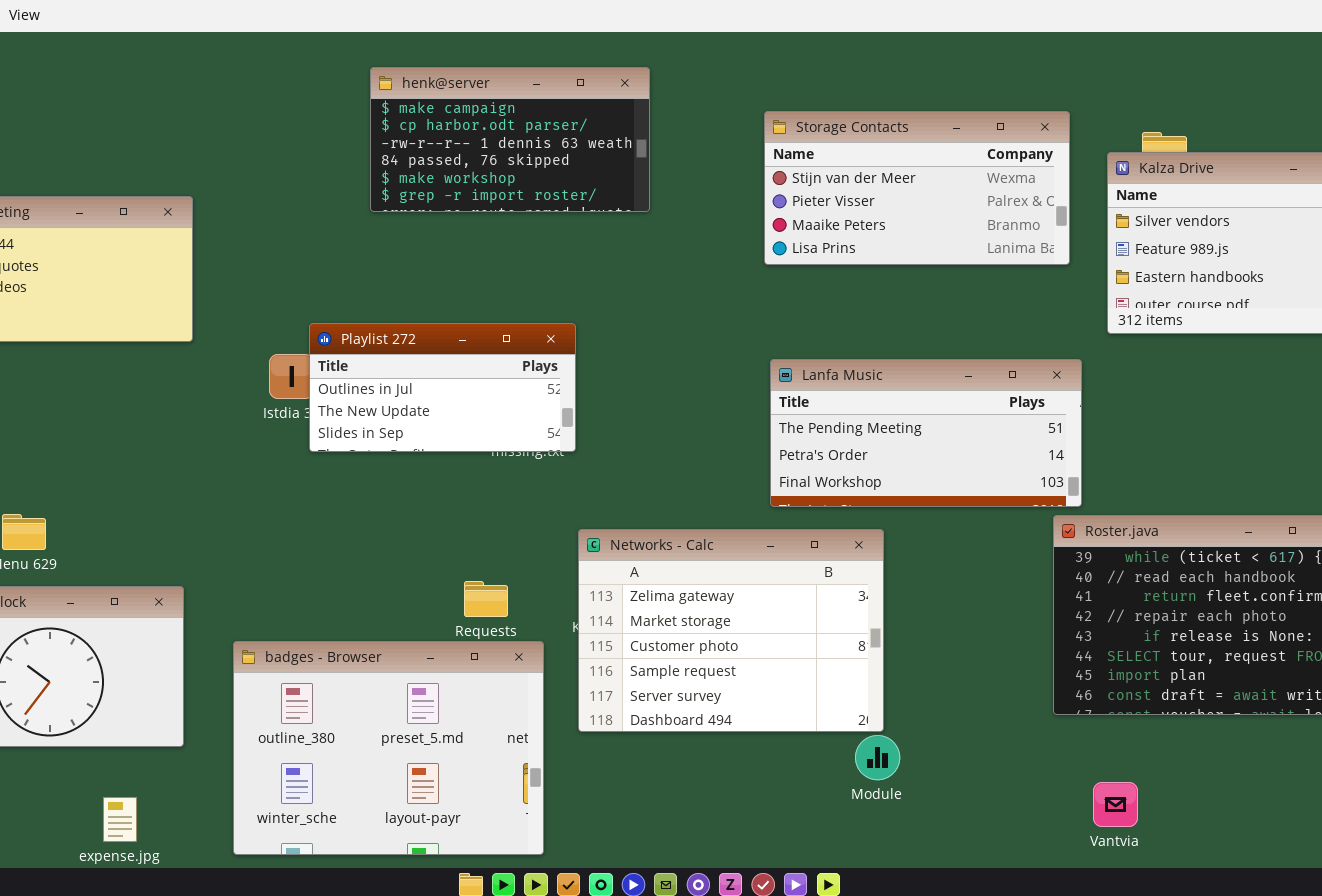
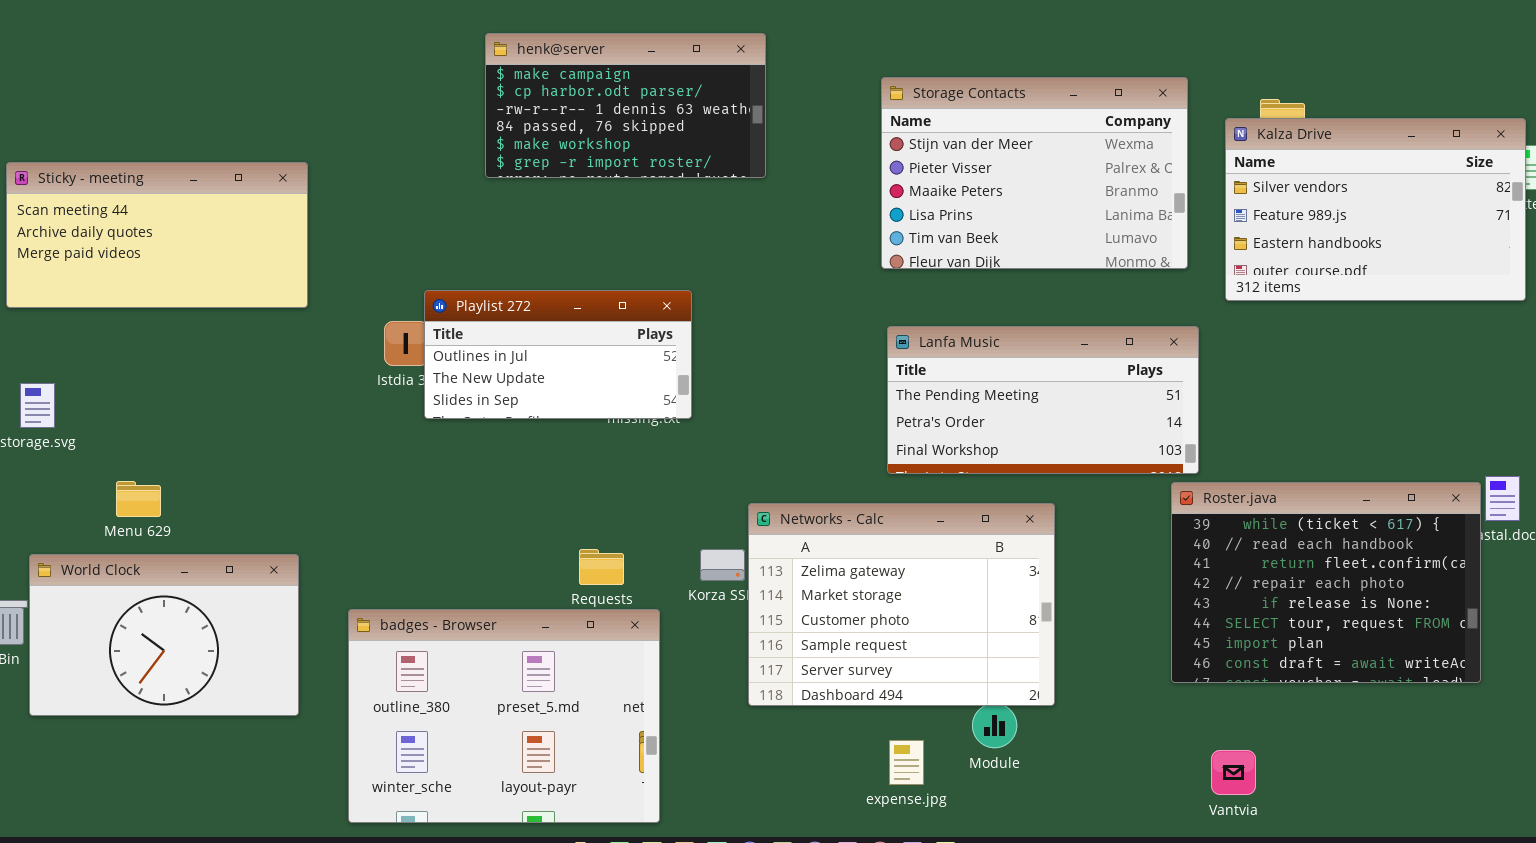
Storage Contacts: [764,111,1070,265] -> [881,77,1188,269], resized
Networks - Calc: [578,529,884,732] -> [748,503,1055,706], moved
expense.jpg: [103,797,137,842] -> [889,740,924,785], moved

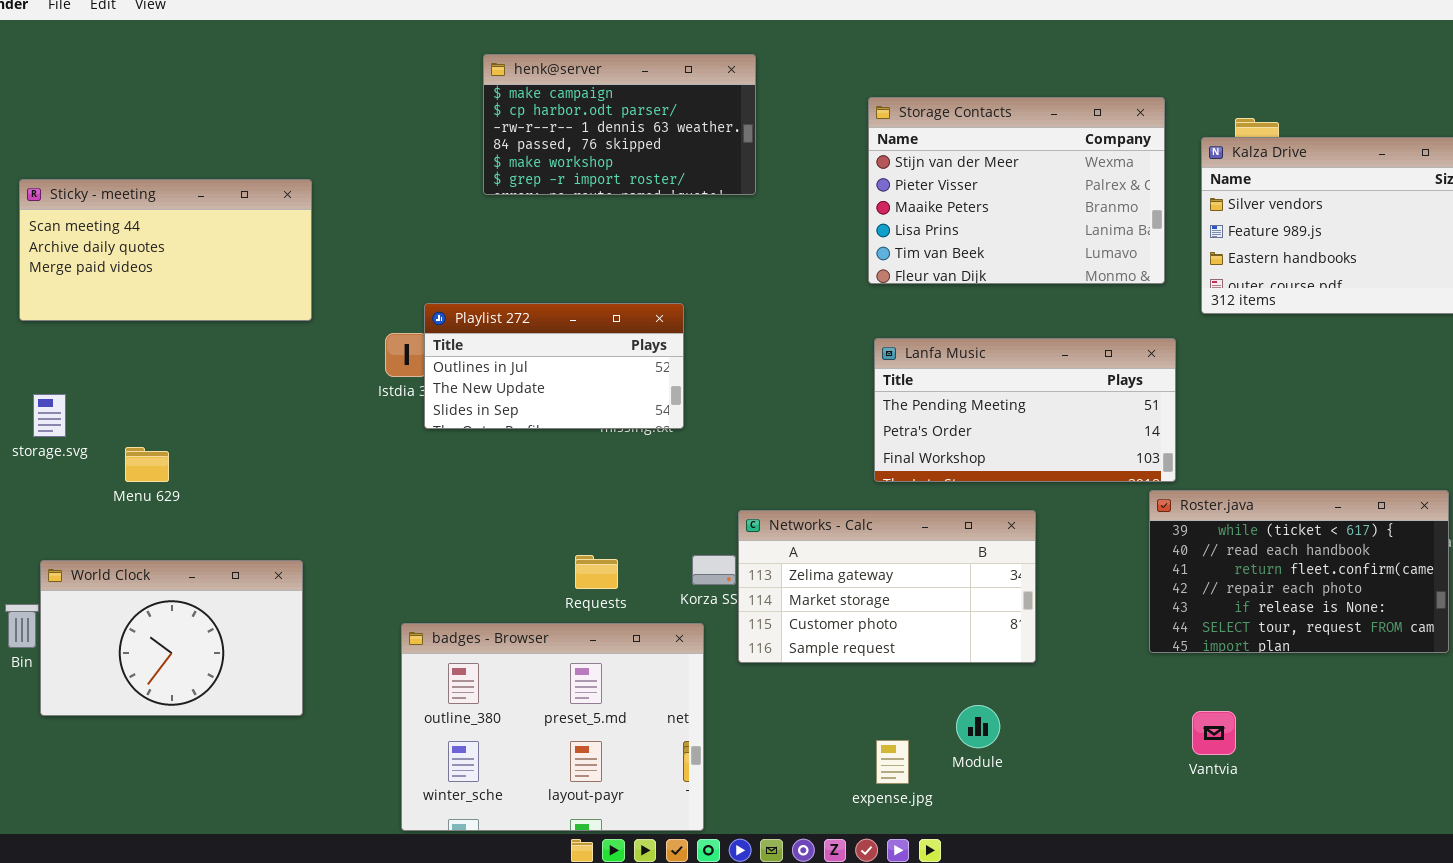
Menu 629: [116,481,161,517] -> [125,447,169,482], moved
Roster.java: [1171,482,1481,683] -> [1149,490,1449,653], resized
Networks - Calc: [748,503,1055,706] -> [738,510,1036,663], resized
badges - Browser: [348,609,660,823] -> [401,623,704,831], moved
Vantvia: [1211,750,1256,795] -> [1192,711,1236,755], moved

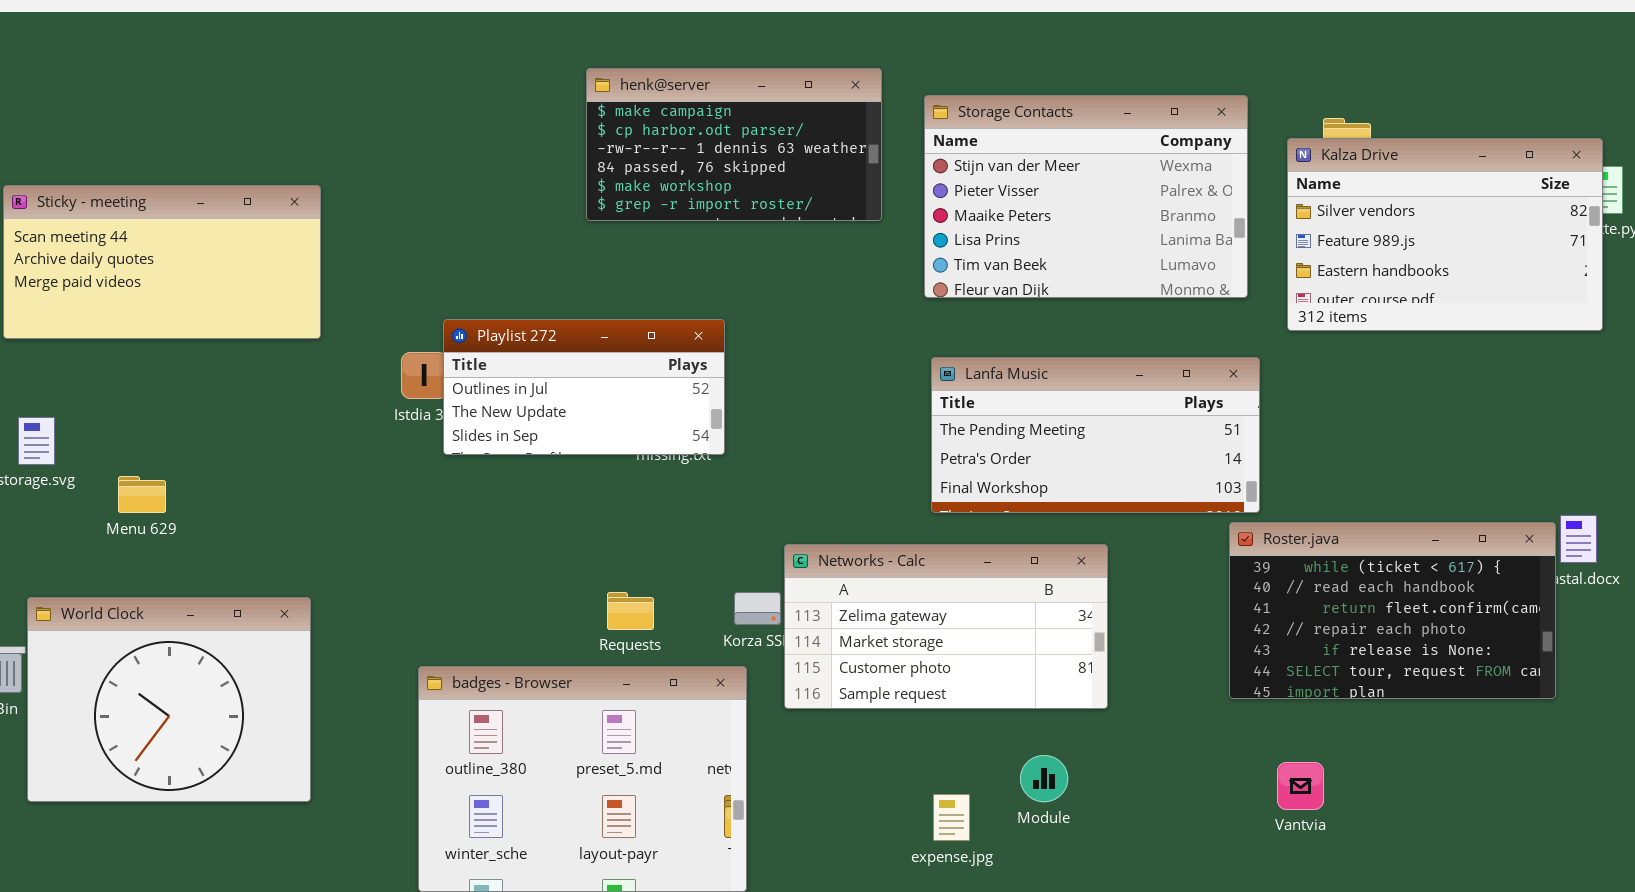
henk@server: [483,54,756,195] -> [586,68,882,221], moved
World Clock: [40,560,303,716] -> [27,597,311,802], resized

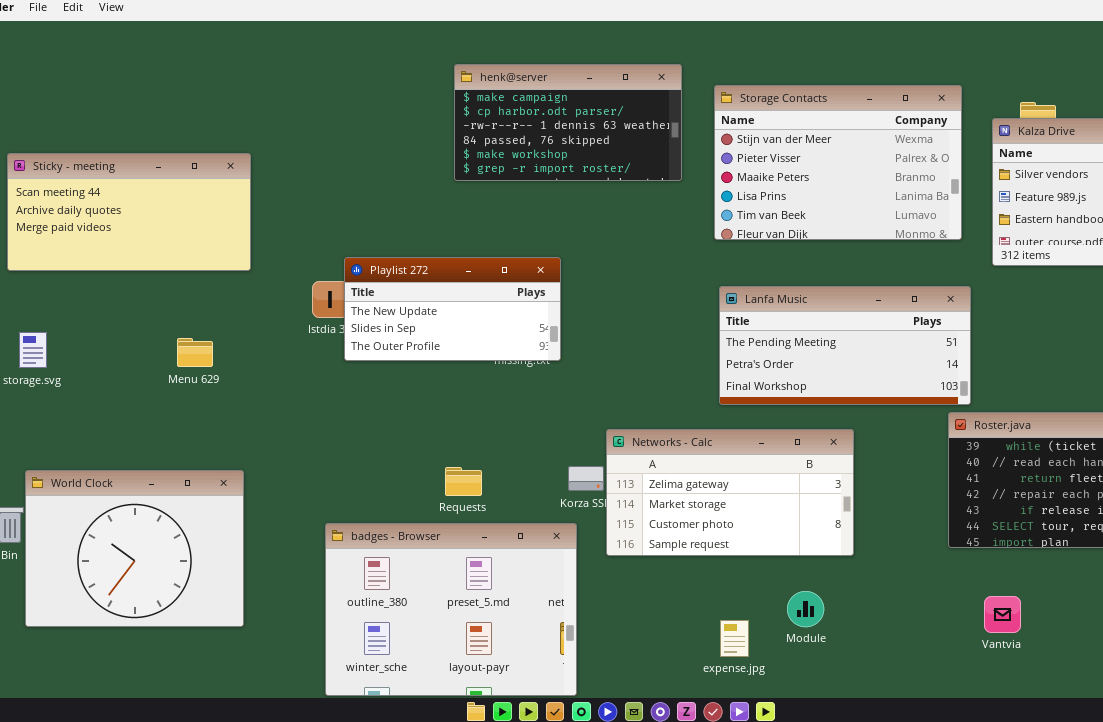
Playlist 272: [443,319,725,455] -> [344,257,561,361], scrolled down 1 row
Menu 629: [118,476,166,513] -> [177,338,213,367], moved
Requests: [607,592,654,630] -> [445,467,482,496], moved

